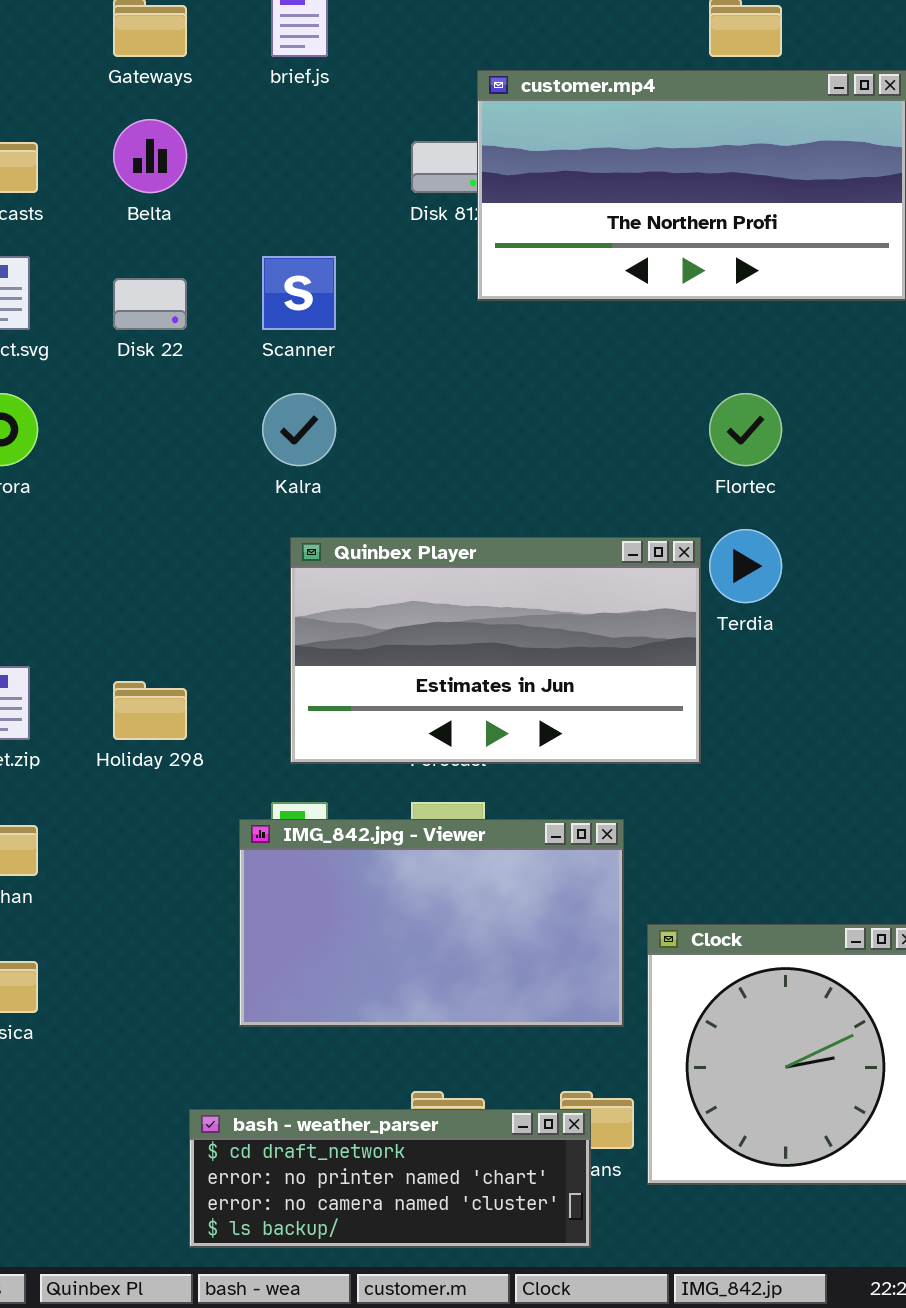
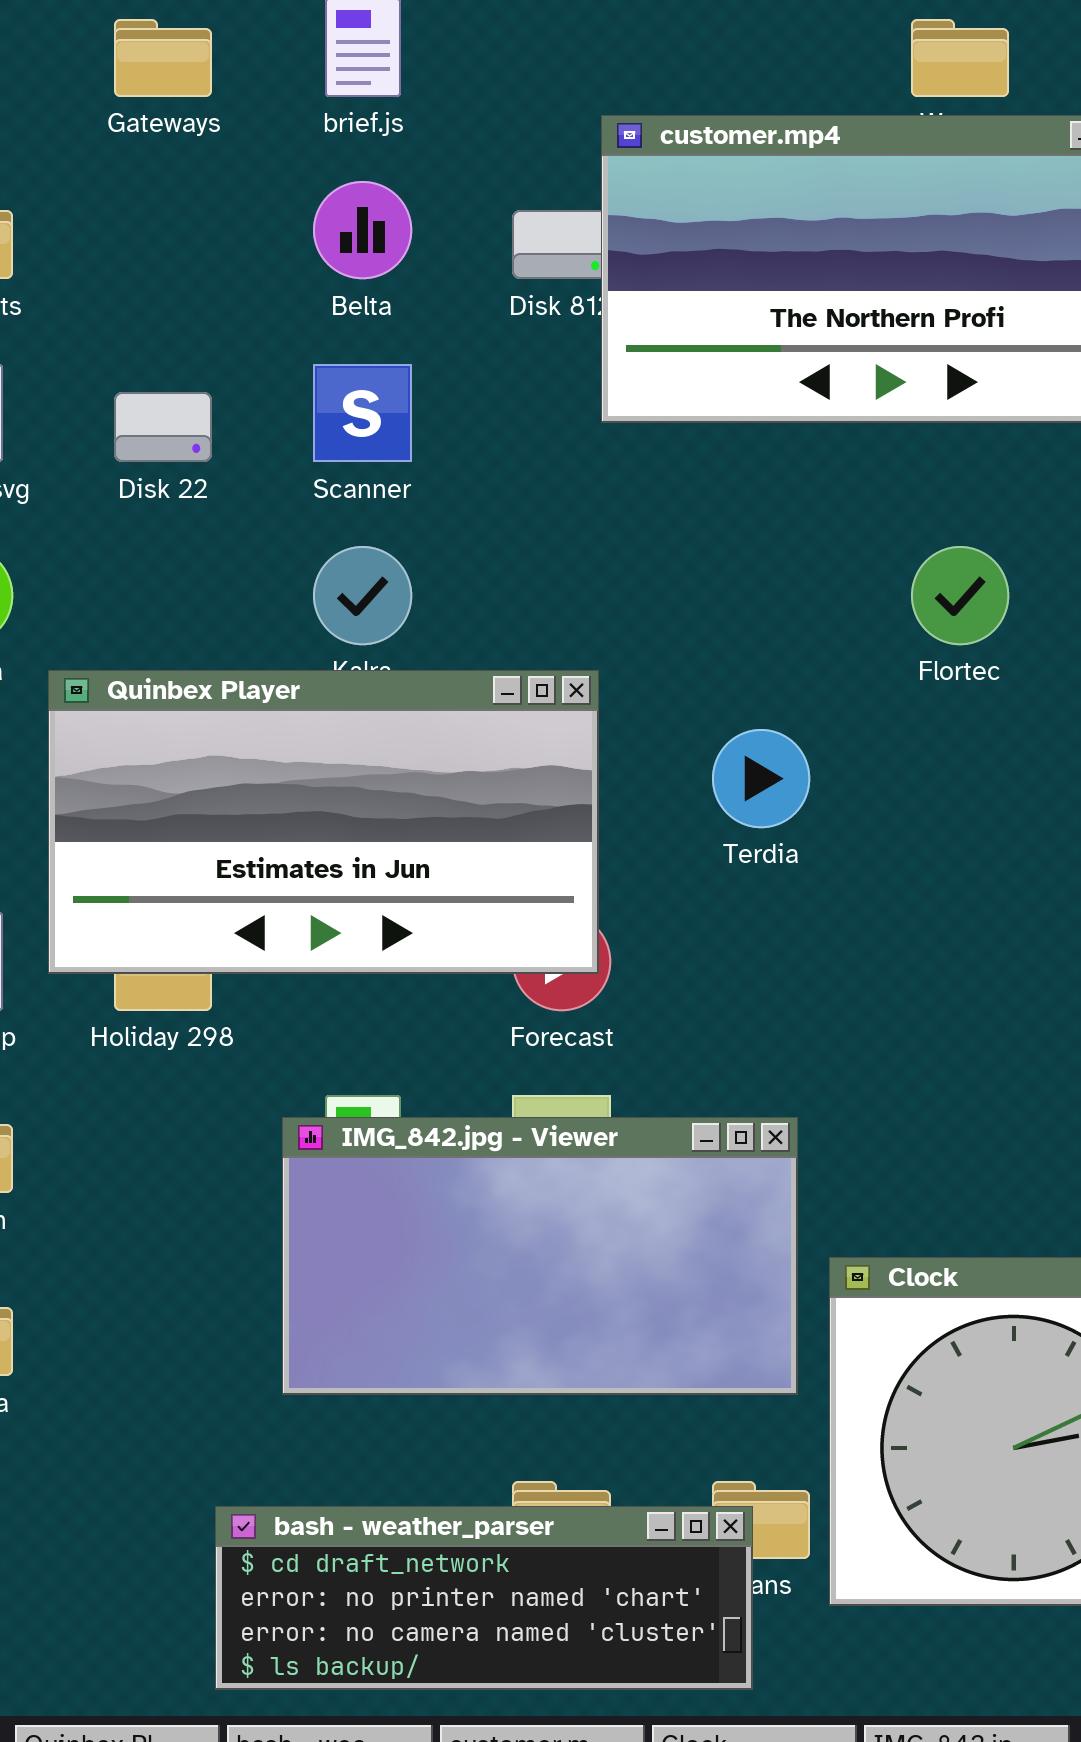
Belta: [113,119,187,193] -> [313,181,412,279], moved
Terdia: [709,529,782,603] -> [712,729,810,828], moved
Quinbex Player: [290,537,701,764] -> [48,670,599,974], moved

